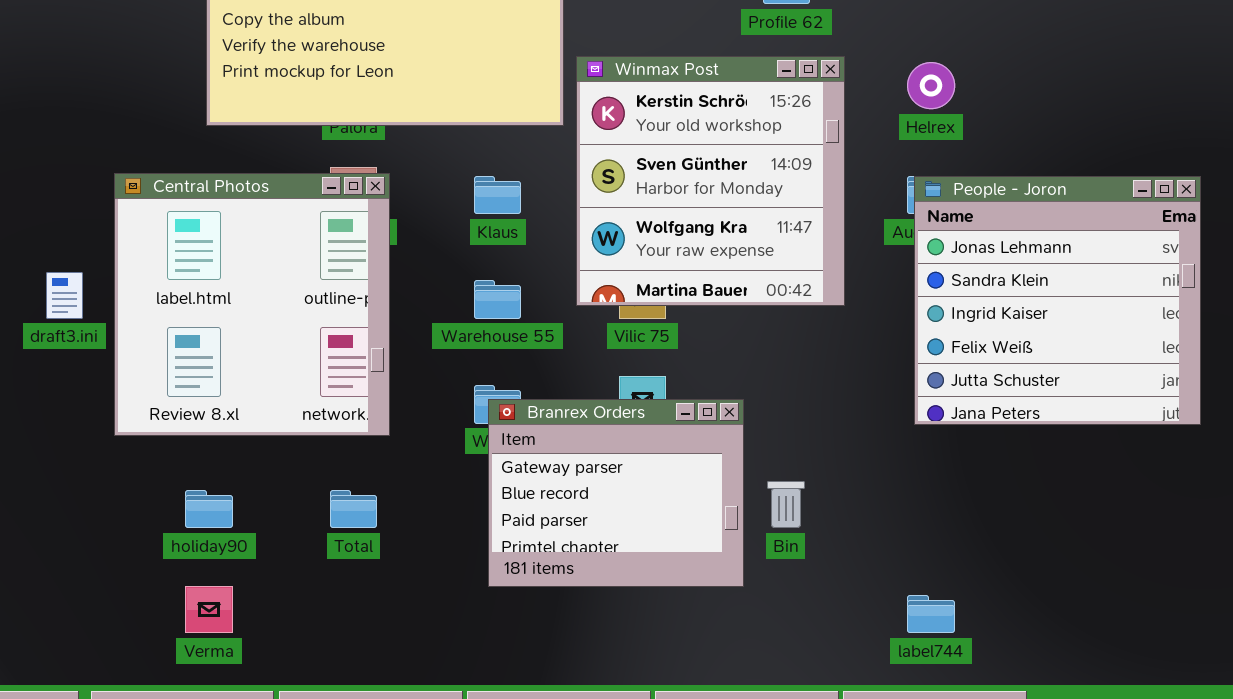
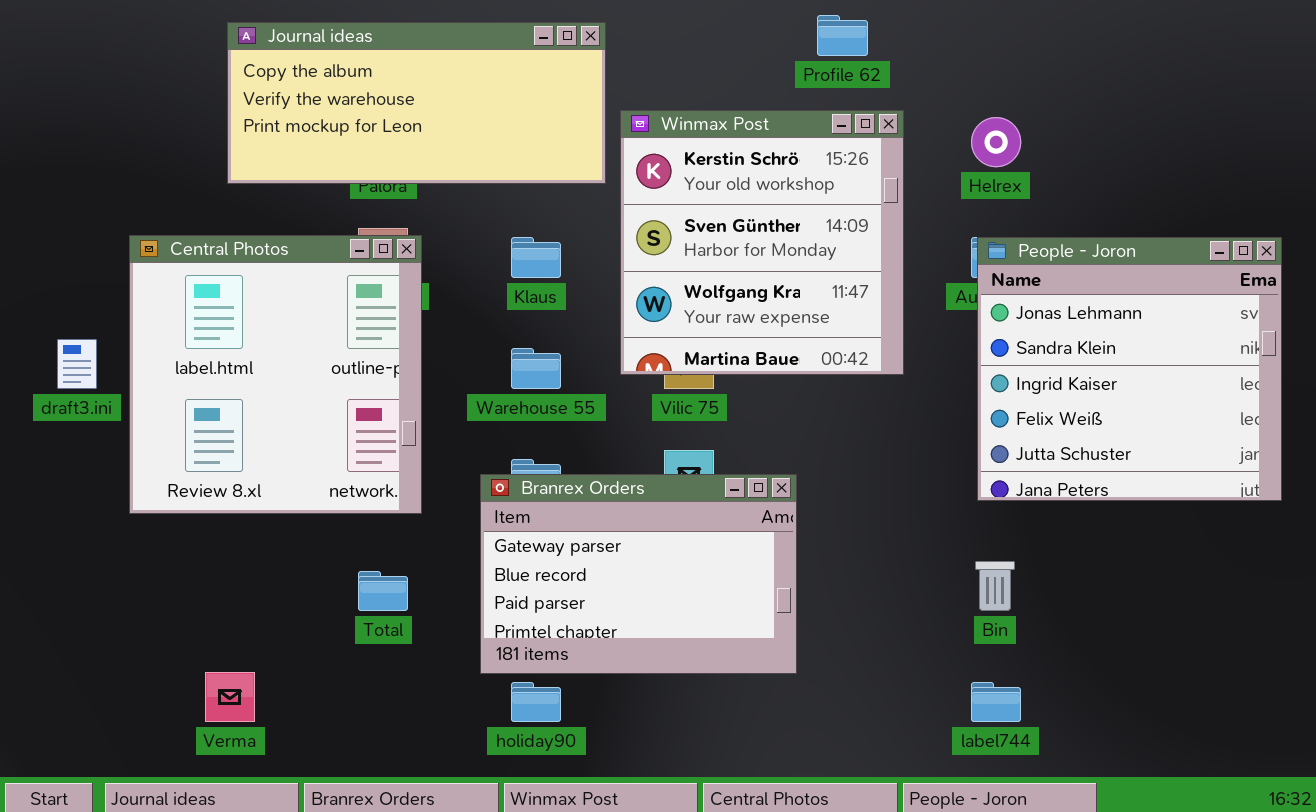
Branrex Orders: [488,399,744,587] -> [480,474,797,674], resized
Bin: [767,481,805,528] -> [975,561,1015,611], moved
holiday90: [185,490,233,528] -> [511,682,561,722], moved

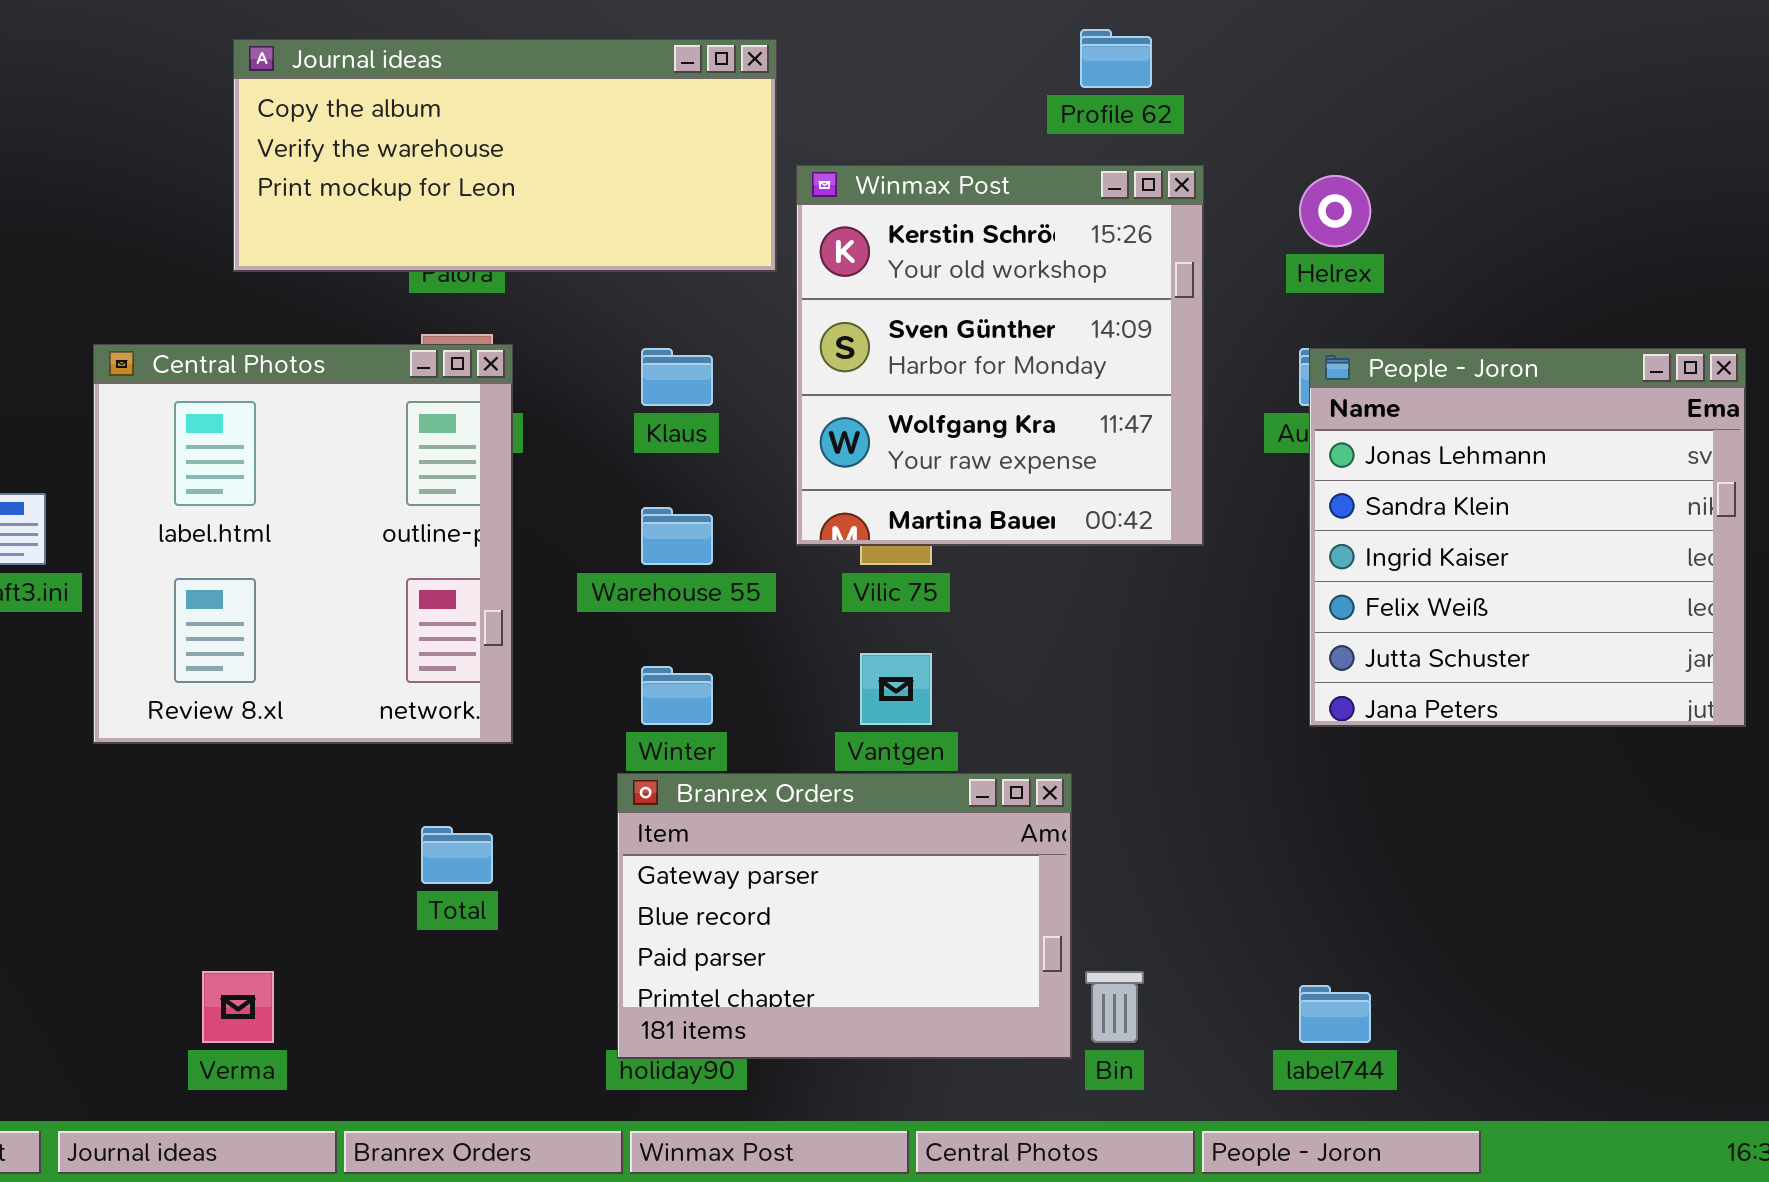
Branrex Orders: [480,474,797,674] -> [617,773,1072,1059], moved
Bin: [975,561,1015,611] -> [1085,971,1144,1043], moved

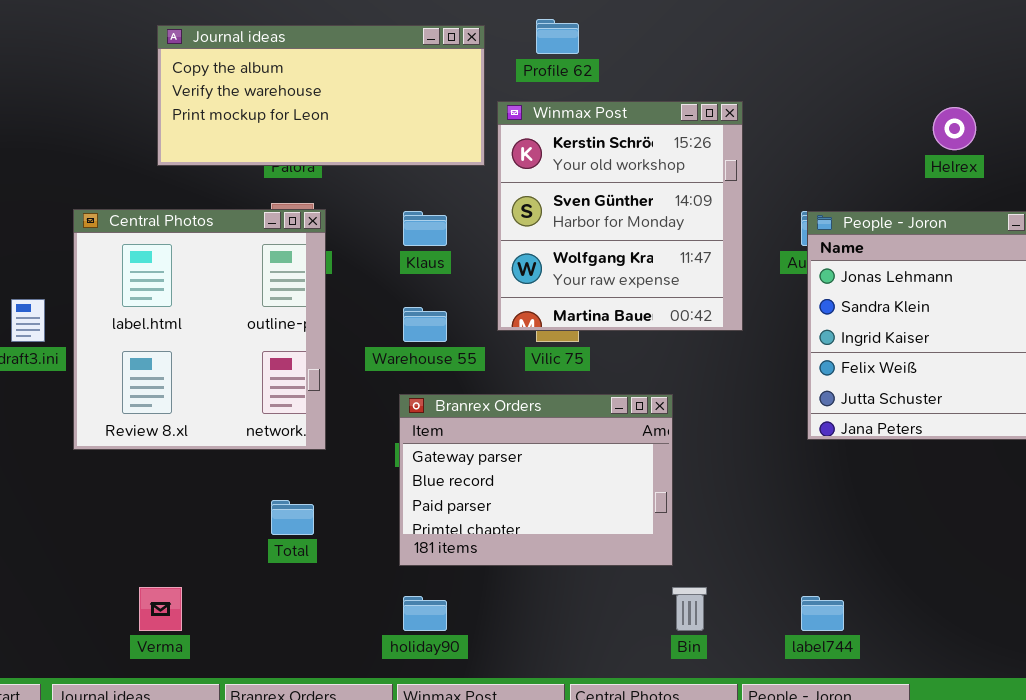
Profile 62: [1080,29,1152,88] -> [536,19,579,54], moved
Helrex: [1299,175,1371,247] -> [933,107,976,150], moved
Branrex Orders: [617,773,1072,1059] -> [399,394,673,566], moved

